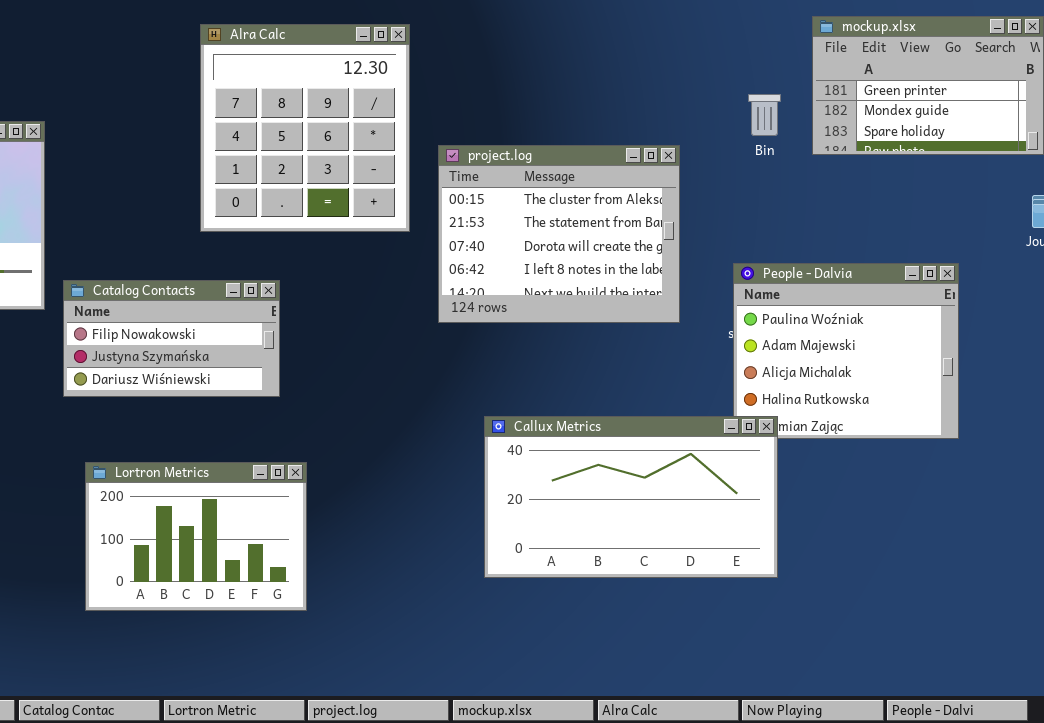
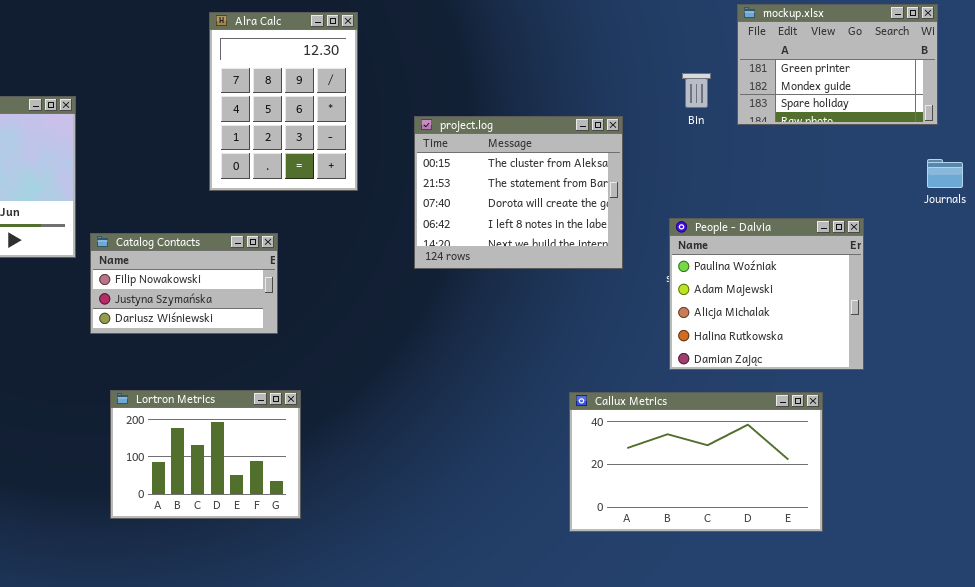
Alra Calc: [200,24,410,232] -> [209,12,358,191], resized
Callux Metrics: [484,416,778,578] -> [569,392,823,532], moved

